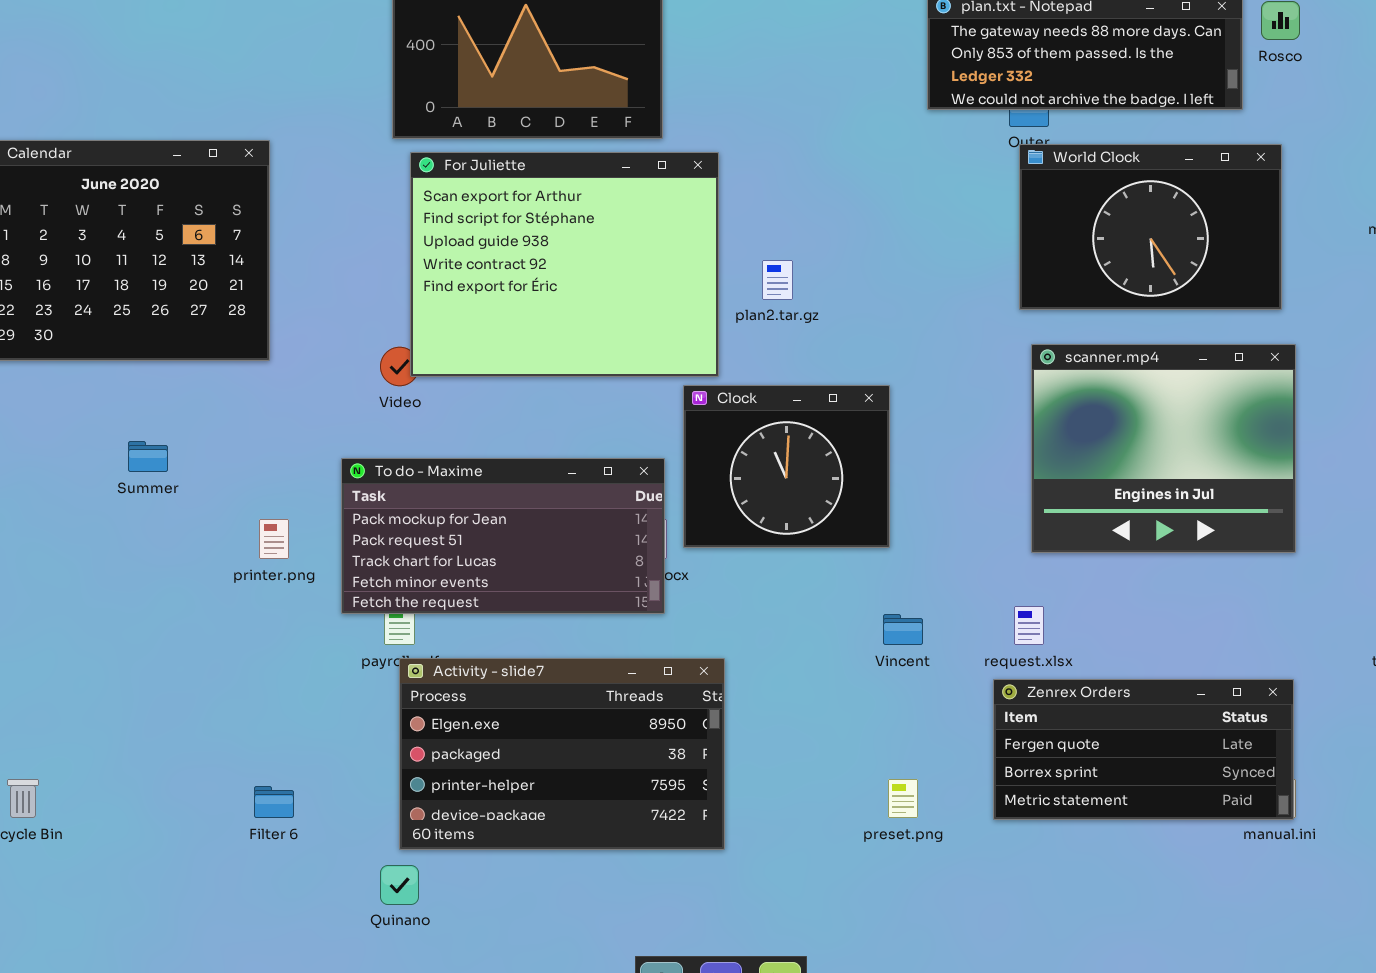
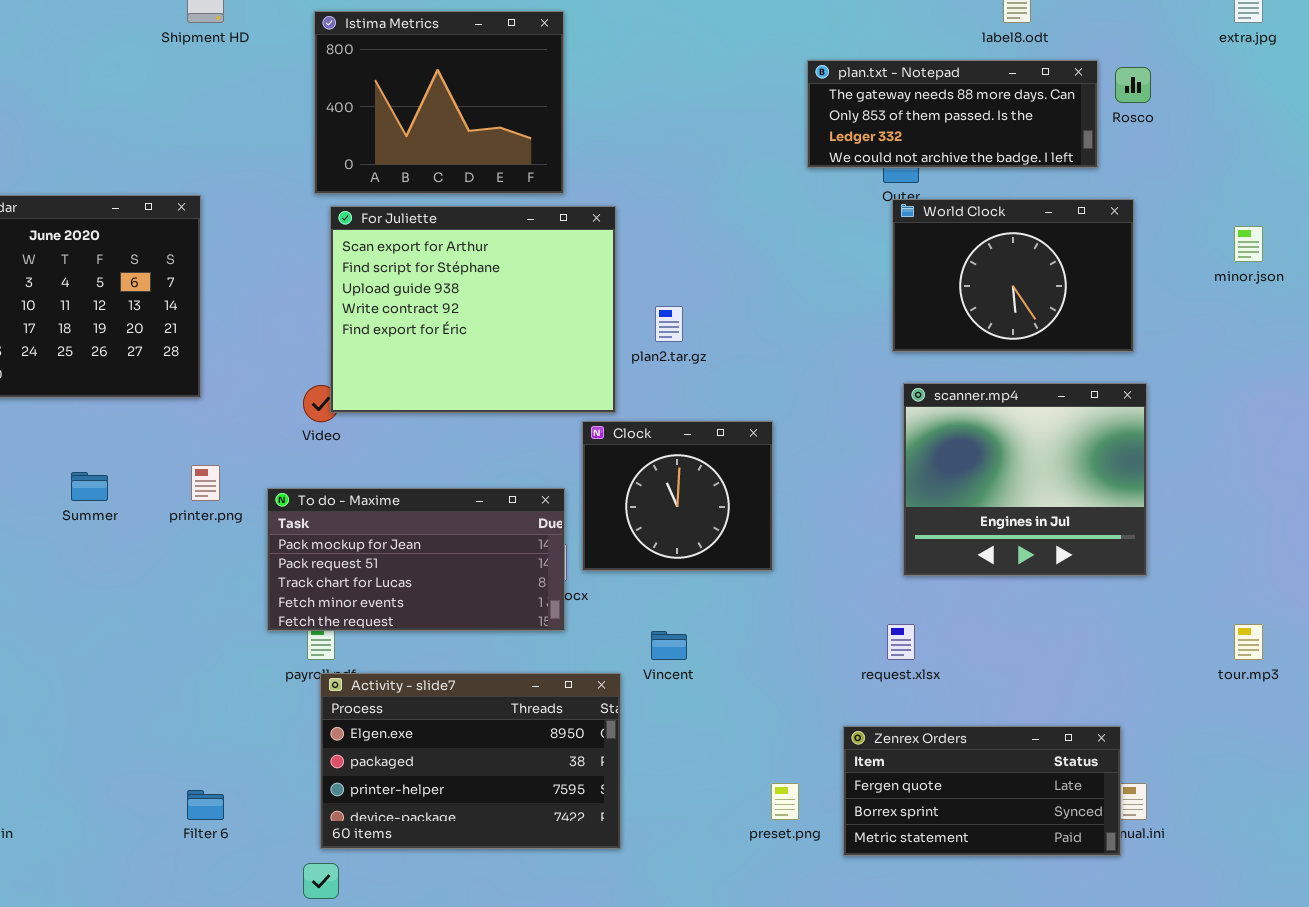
printer.png: [259,519,289,559] -> [191,465,220,501], moved
Vincent: [883,614,923,645] -> [651,631,687,660], moved
Zenrex Orders: [993,679,1294,820] -> [843,726,1121,856], moved

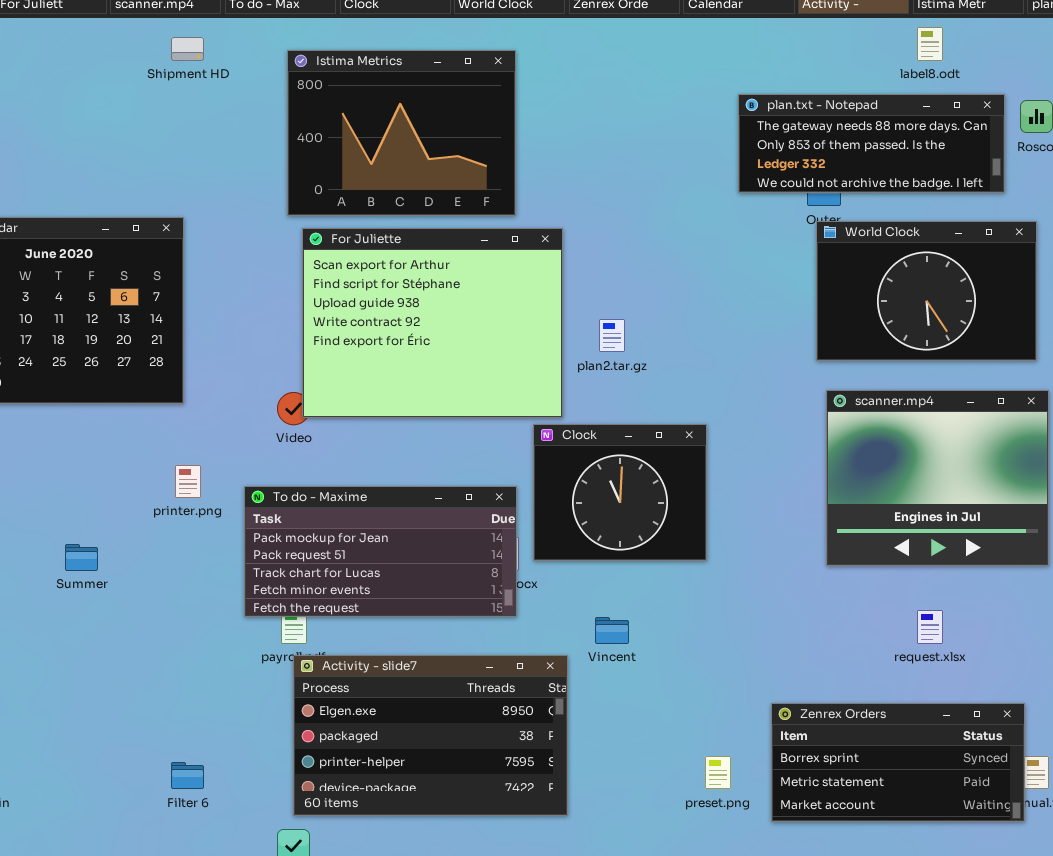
Summer: [71,472,108,501] -> [65,544,98,571], moved
request.xlsx: [887,624,915,660] -> [917,610,943,644], moved
Zenrex Orders: [843,726,1121,856] -> [771,703,1025,822], scrolled down 1 row

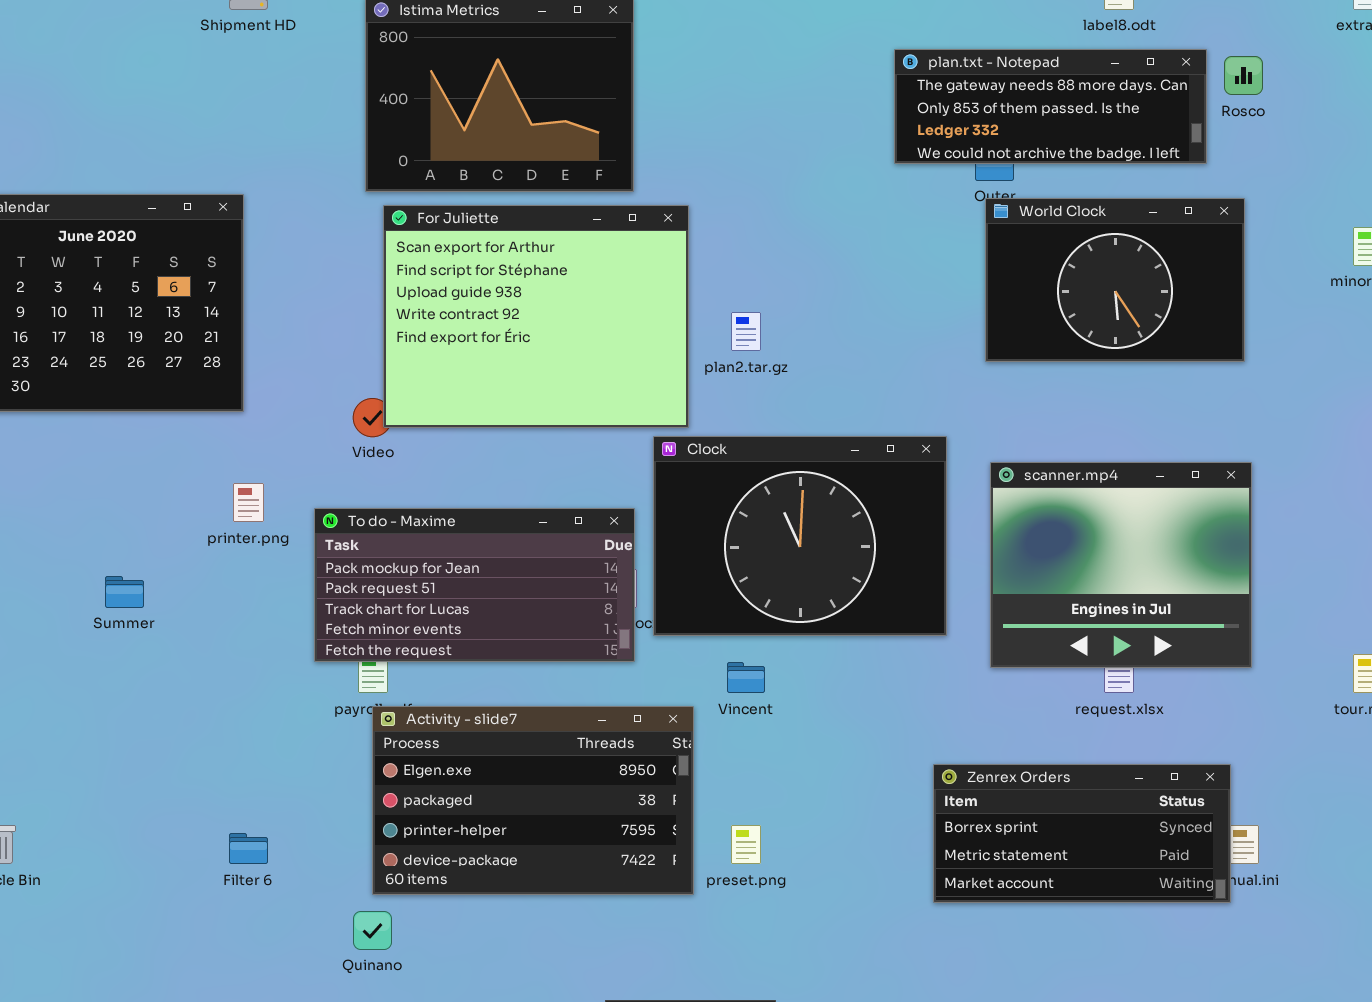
scanner.mp4: [826,390,1049,566] -> [990,462,1252,668], moved
Clock: [533,424,707,561] -> [653,436,947,636], resized
preset.png: [705,756,731,789] -> [731,825,761,864], moved

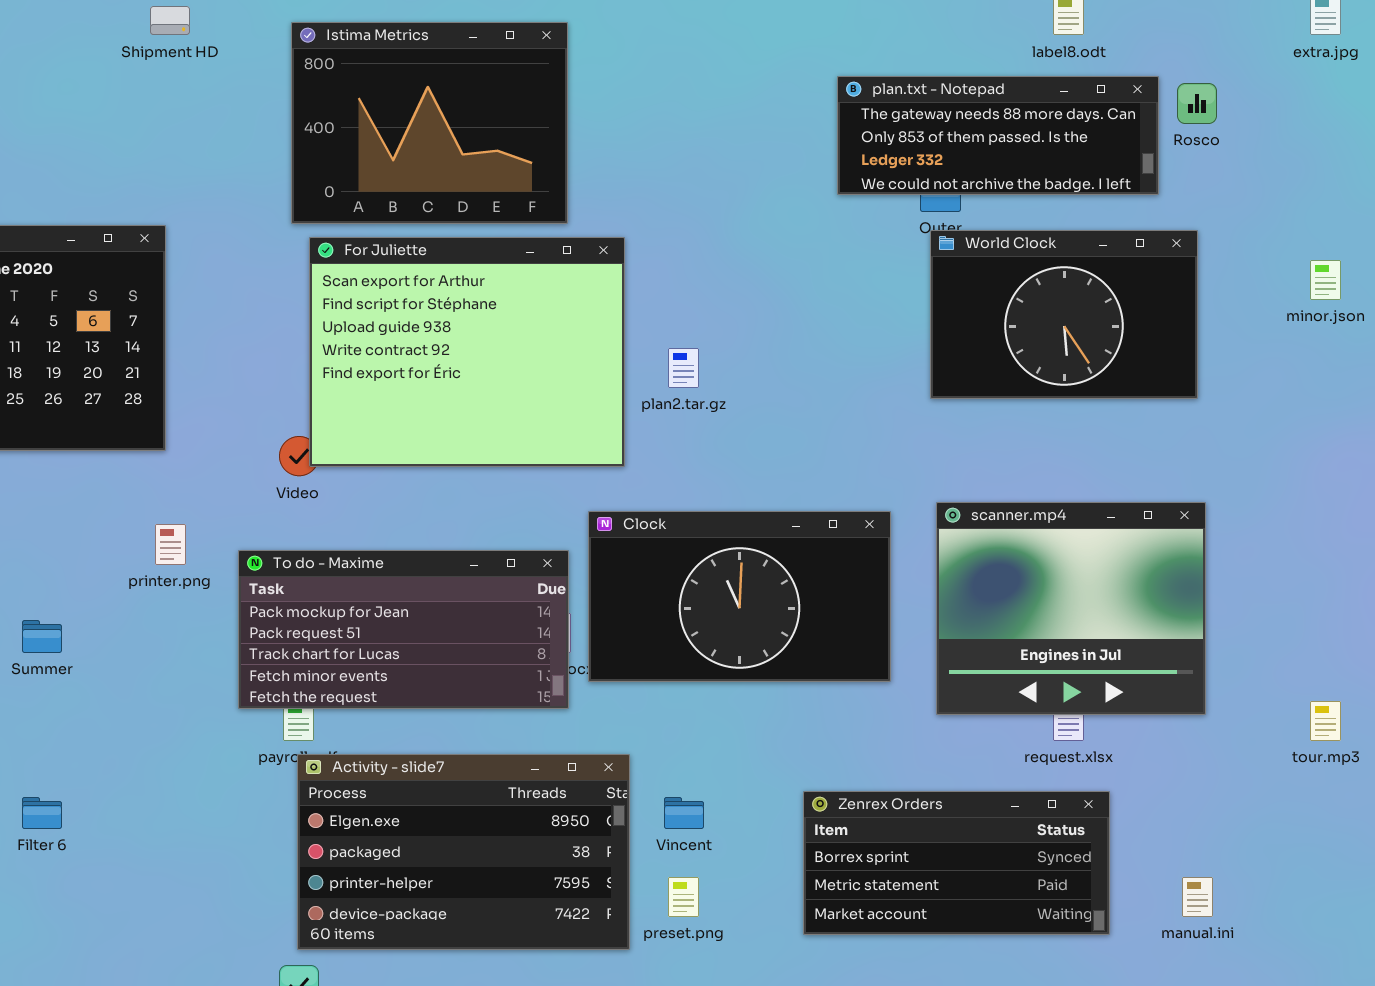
Clock: [653,436,947,636] -> [588,511,891,682], resized
Vincent: [727,662,765,693] -> [664,797,704,829], moved
Zenrex Orders: [933,764,1231,903] -> [803,791,1110,935], moved
Filter 6: [229,833,268,864] -> [22,797,62,829], moved

